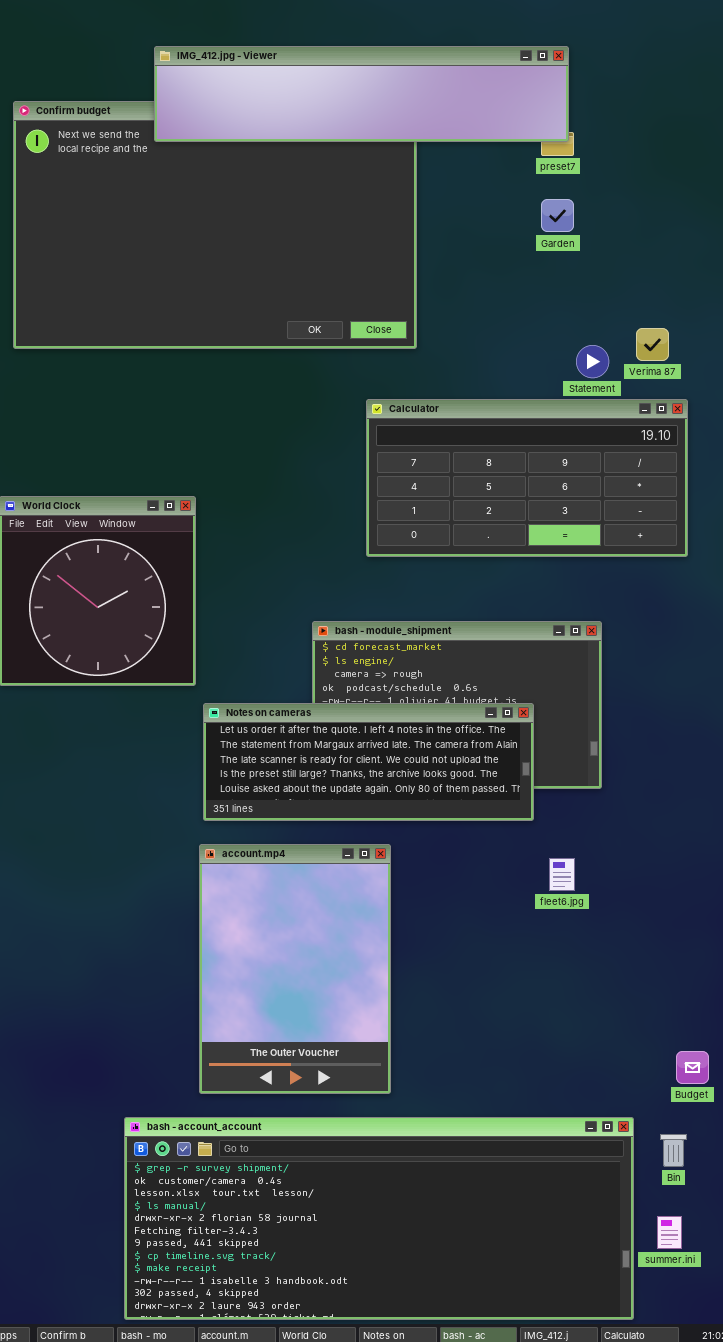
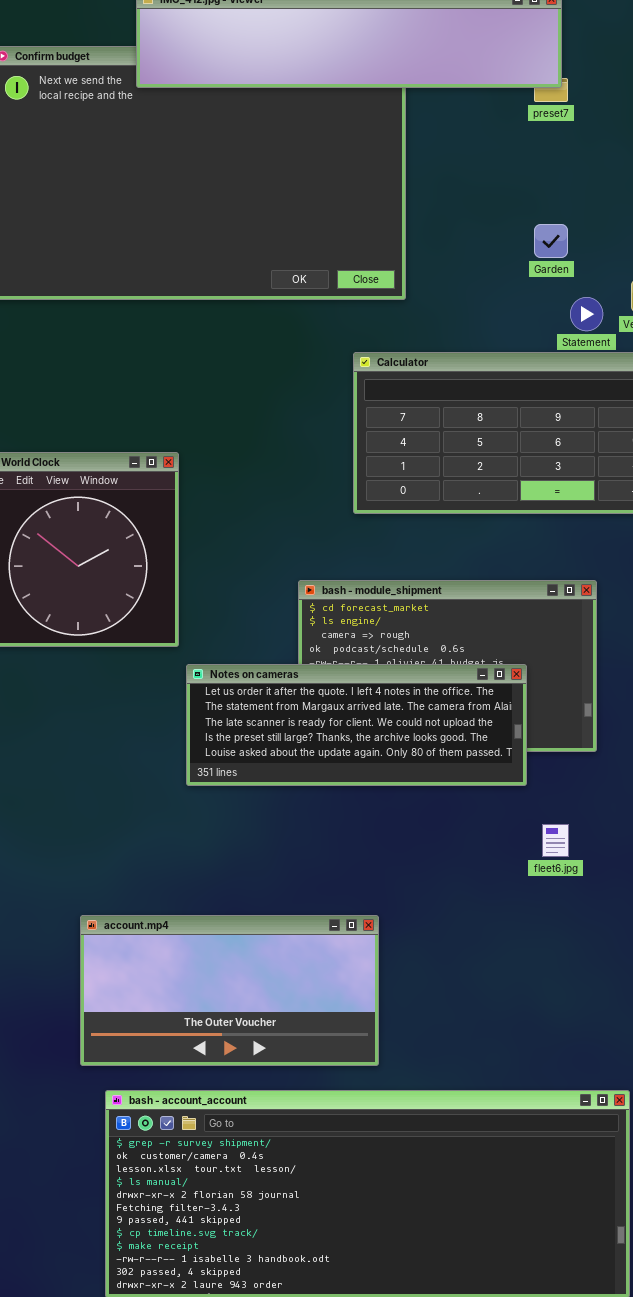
Garden: [541,199,574,232] -> [534,224,568,258], moved
account.mp4: [199,844,391,1094] -> [80,915,379,1066], resized

